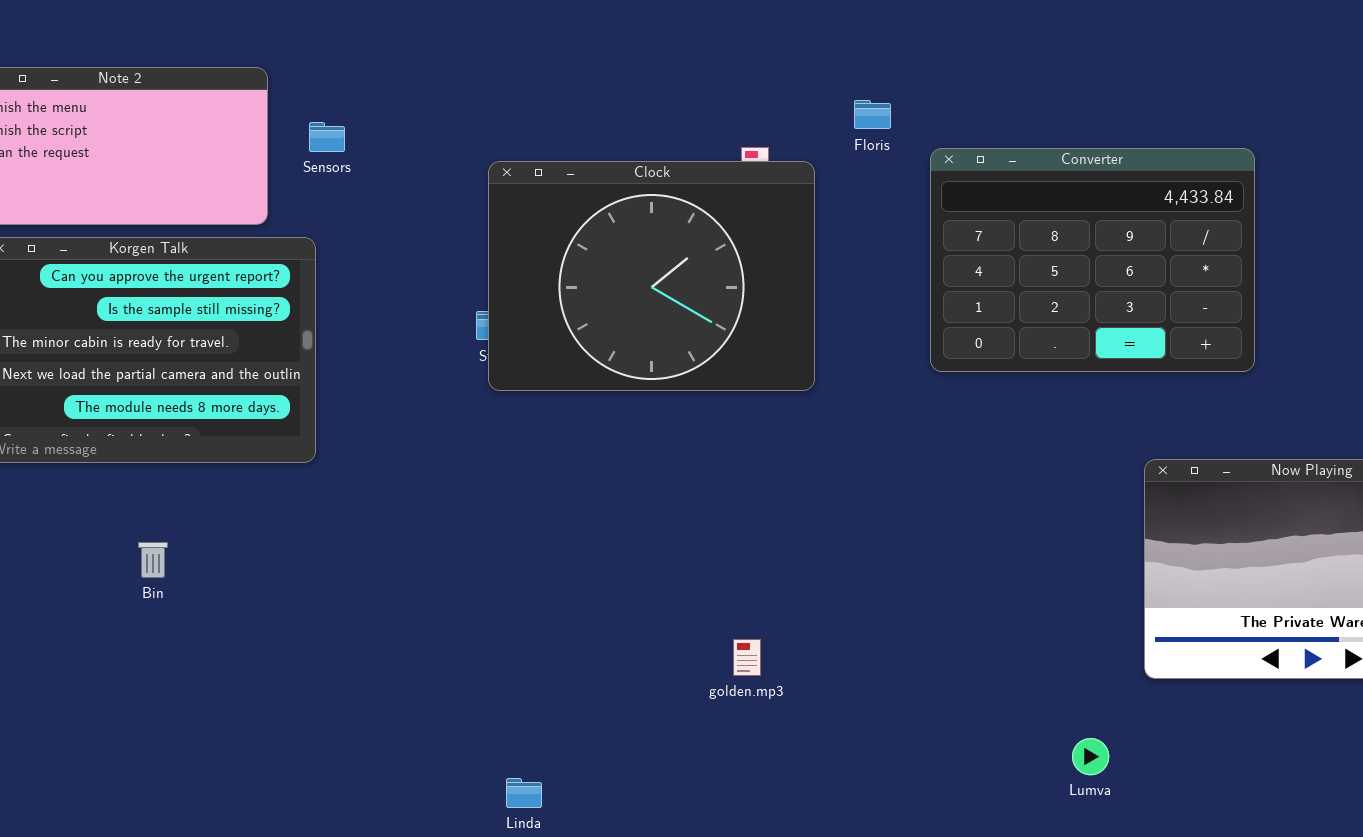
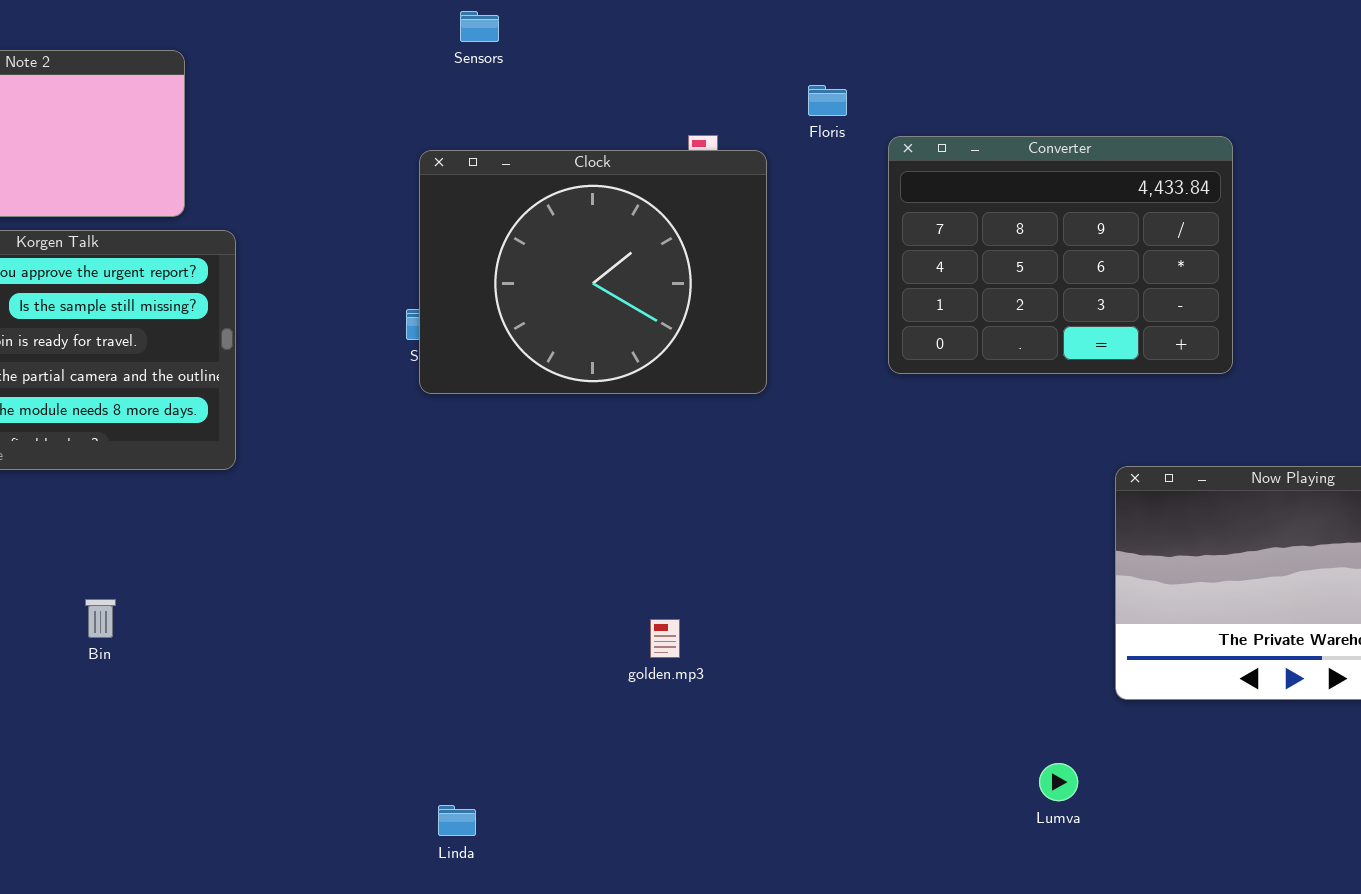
Sensors: [309,122,345,152] -> [460,11,499,42], moved
Bin: [138,542,168,578] -> [85,599,116,638], moved
golden.mp3: [733,639,761,676] -> [650,619,680,658], moved

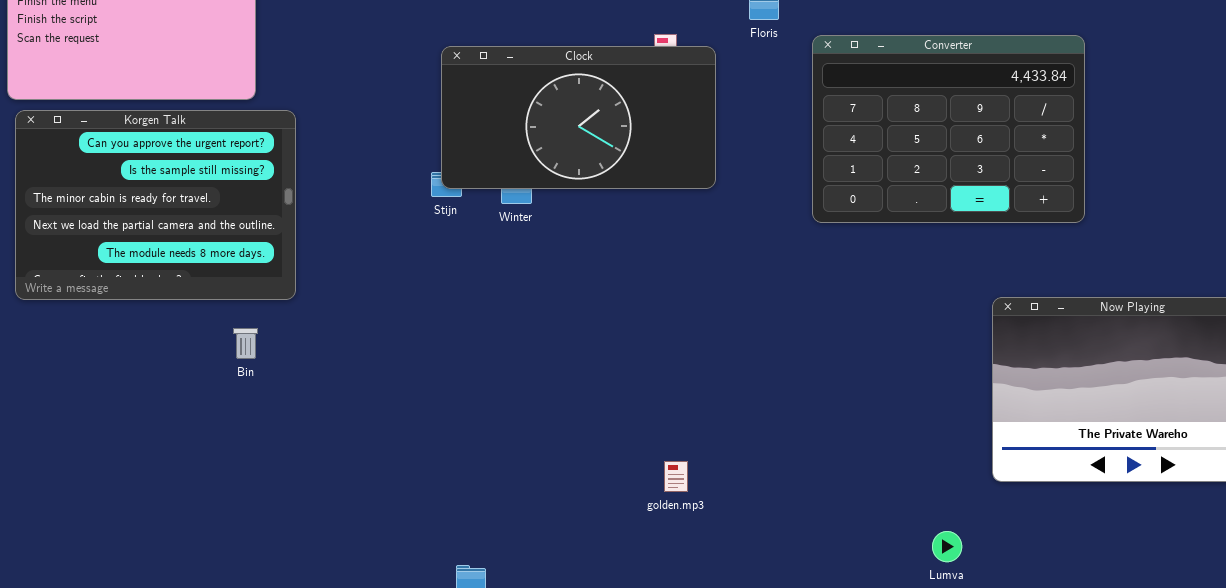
Clock: [419,150,767,394] -> [441,46,716,189], resized
Bin: [85,599,116,638] -> [233,328,258,359], moved
golden.mp3: [650,619,680,658] -> [664,461,688,492], moved

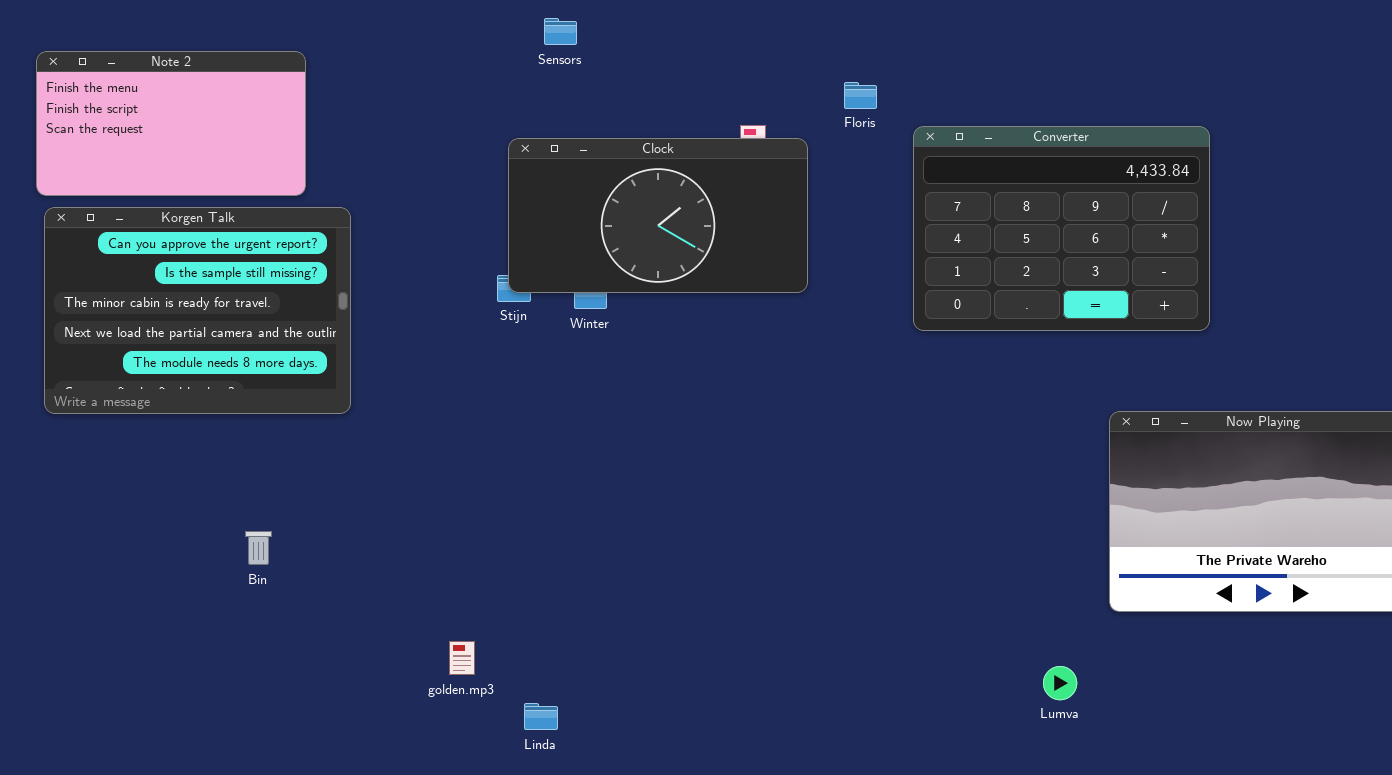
Bin: [233,328,258,359] -> [245,531,272,565], moved
golden.mp3: [664,461,688,492] -> [449,641,475,675], moved

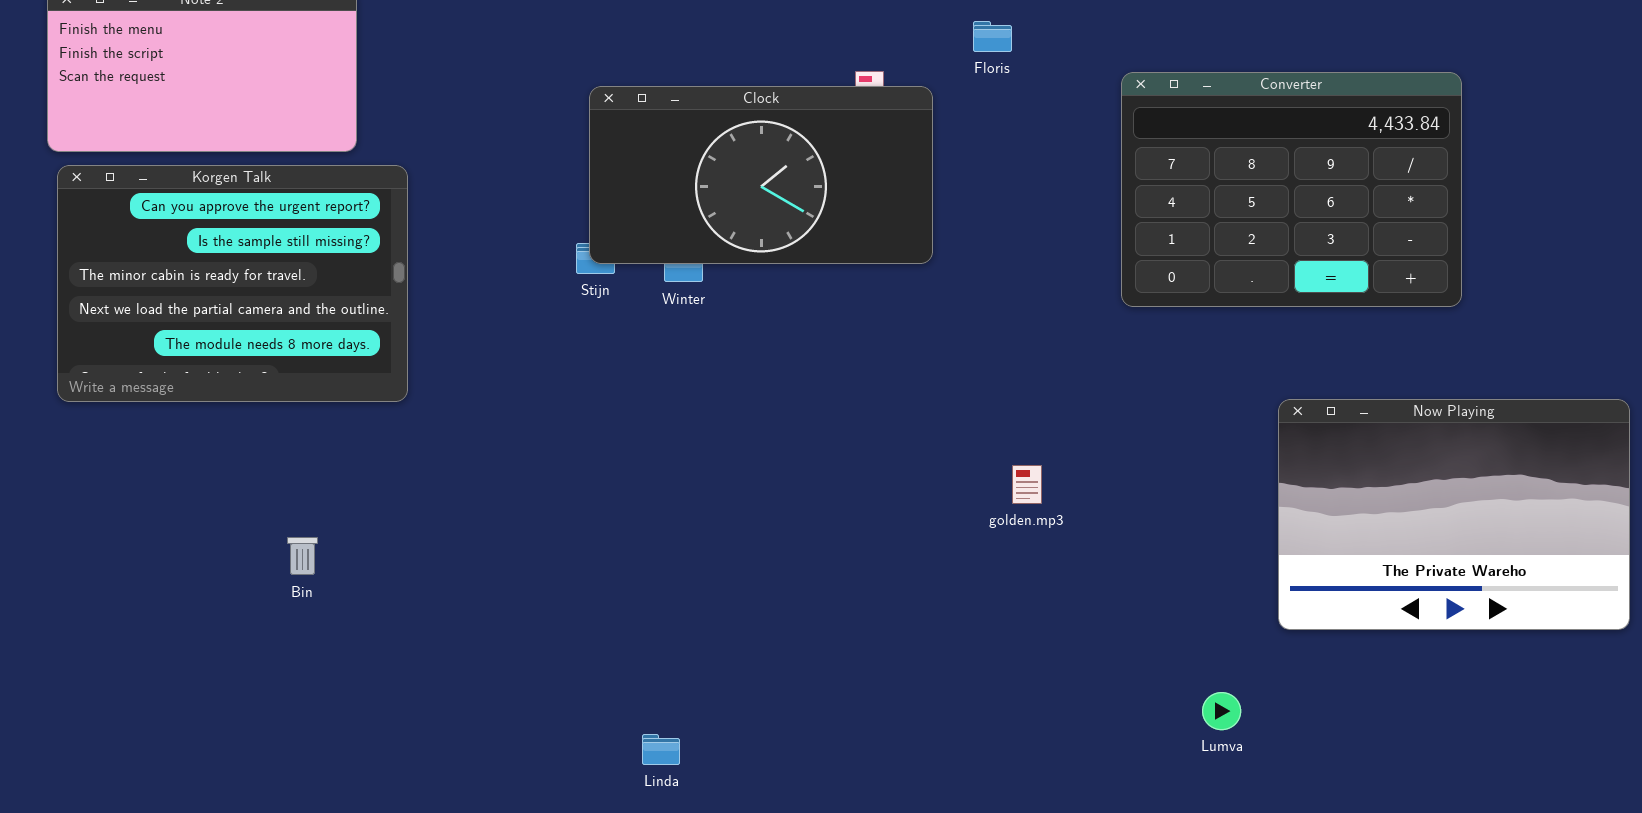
Converter: [913,126,1210,331] -> [1121,72,1462,307], moved
golden.mp3: [449,641,475,675] -> [1012,465,1042,504], moved
Linda: [524,703,558,730] -> [642,734,680,765], moved

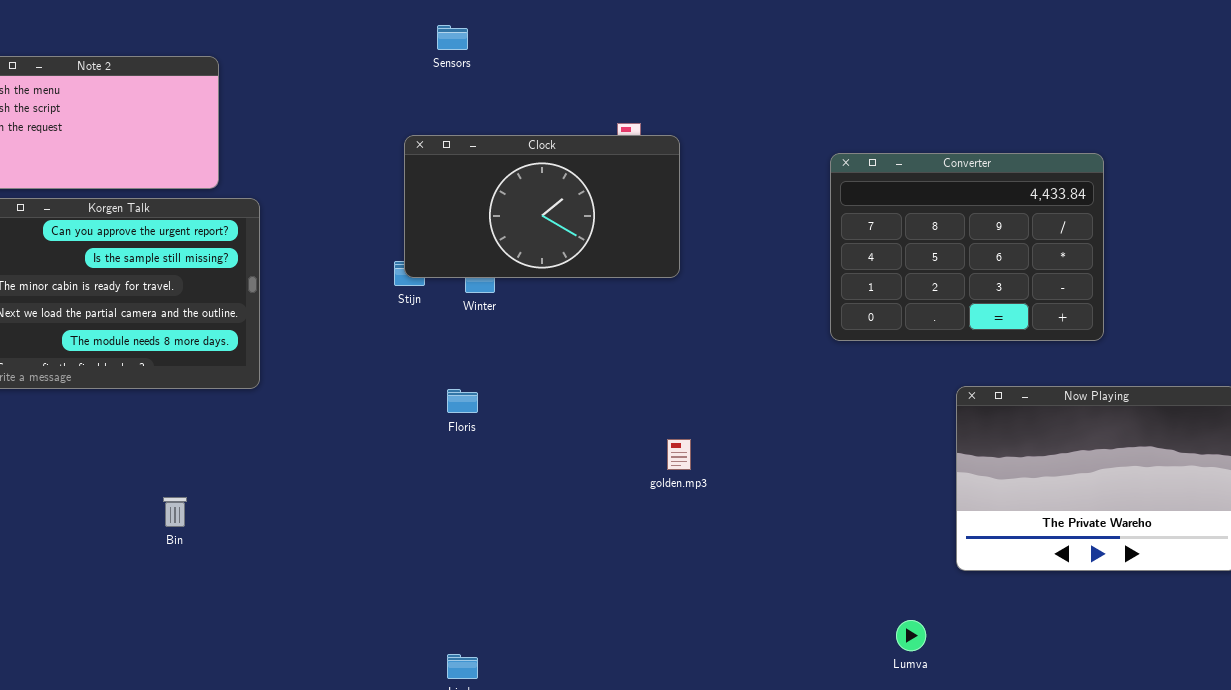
Floris: [973,21,1012,52] -> [447,389,478,413], moved
Converter: [1121,72,1462,307] -> [830,153,1104,341], moved
golden.mp3: [1012,465,1042,504] -> [667,439,691,470], moved

